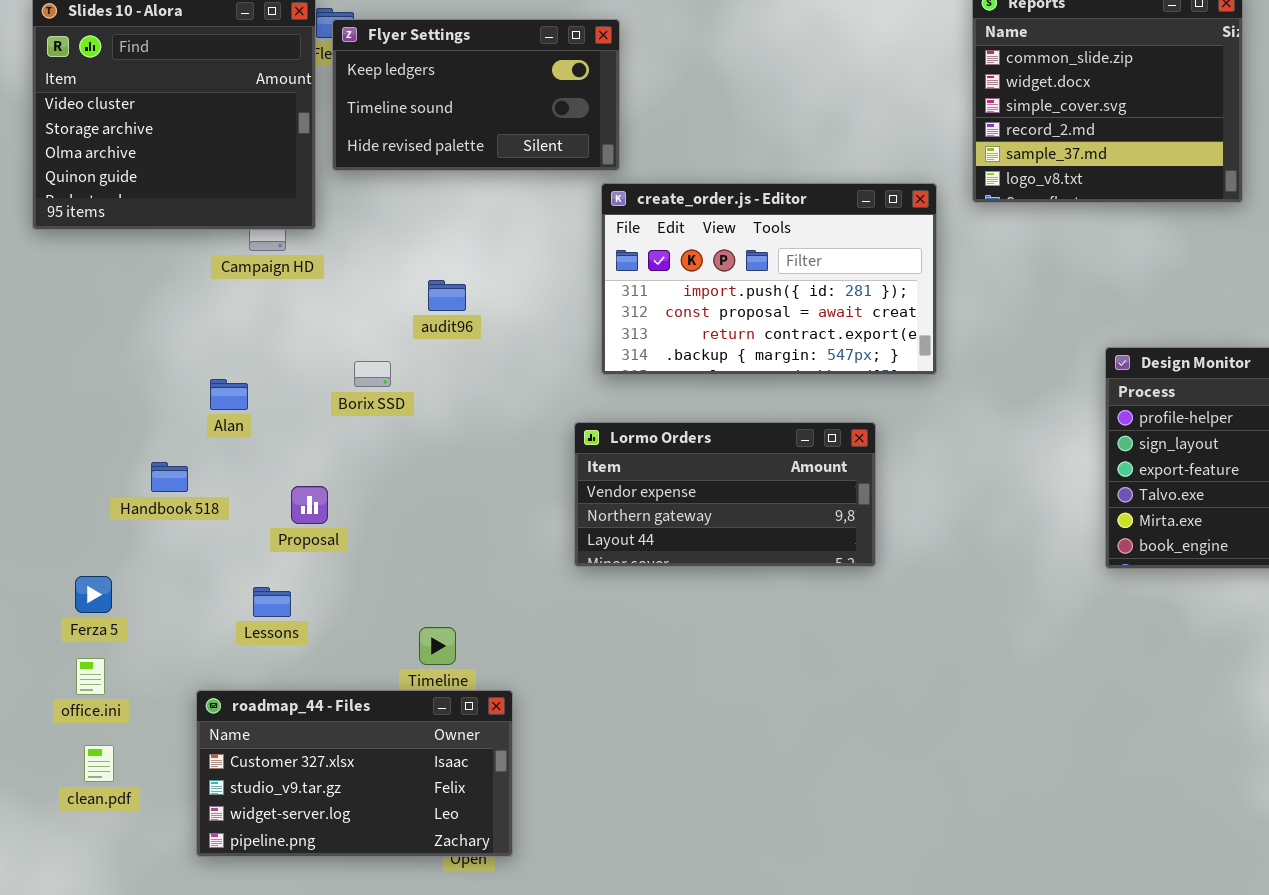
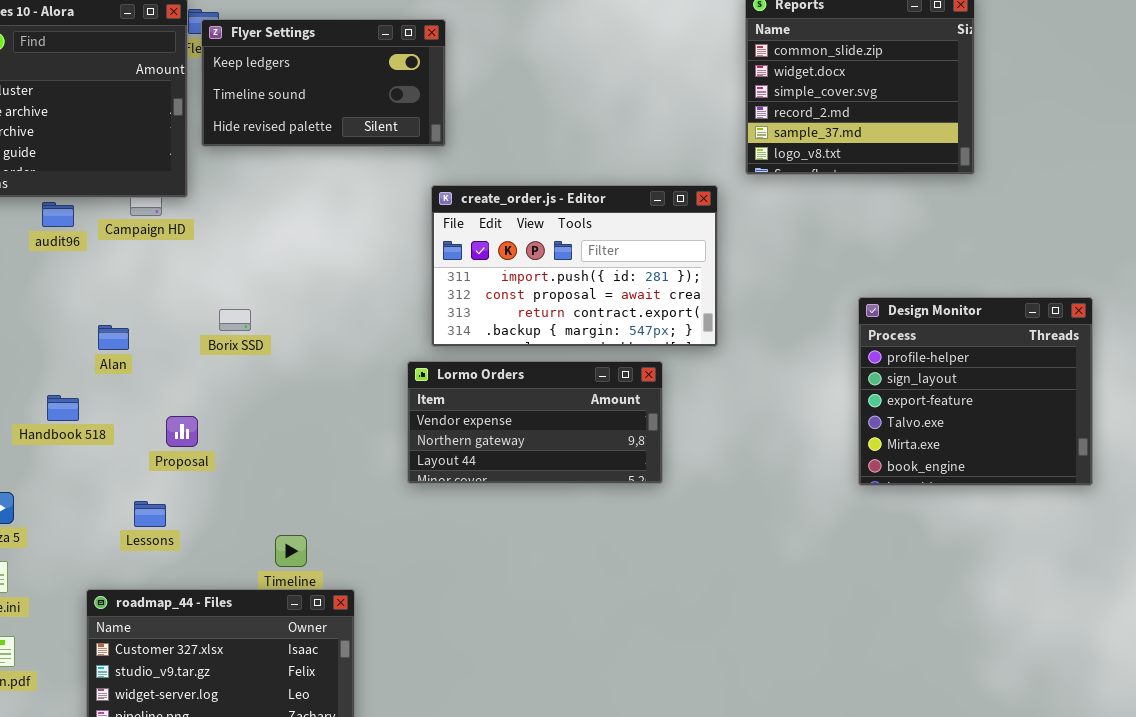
create_order.js - Editor: [601,183,937,375] -> [431,185,718,347], moved
audit96: [428,280,466,311] -> [42,202,74,227], moved

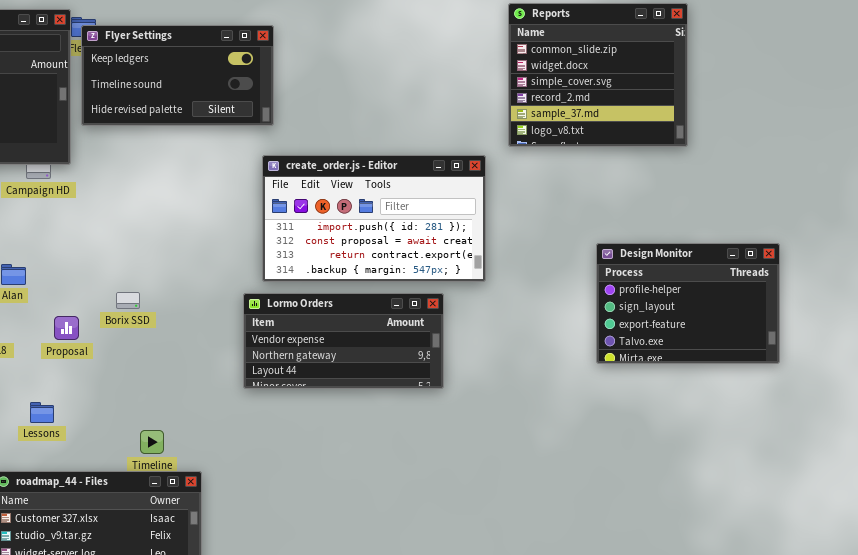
Design Monitor: [858,297,1093,486] -> [596,243,780,364], resized
Borix SSD: [219,309,251,331] -> [116,292,140,309], moved
Proposal: [166,416,198,447] -> [54,316,79,340], moved

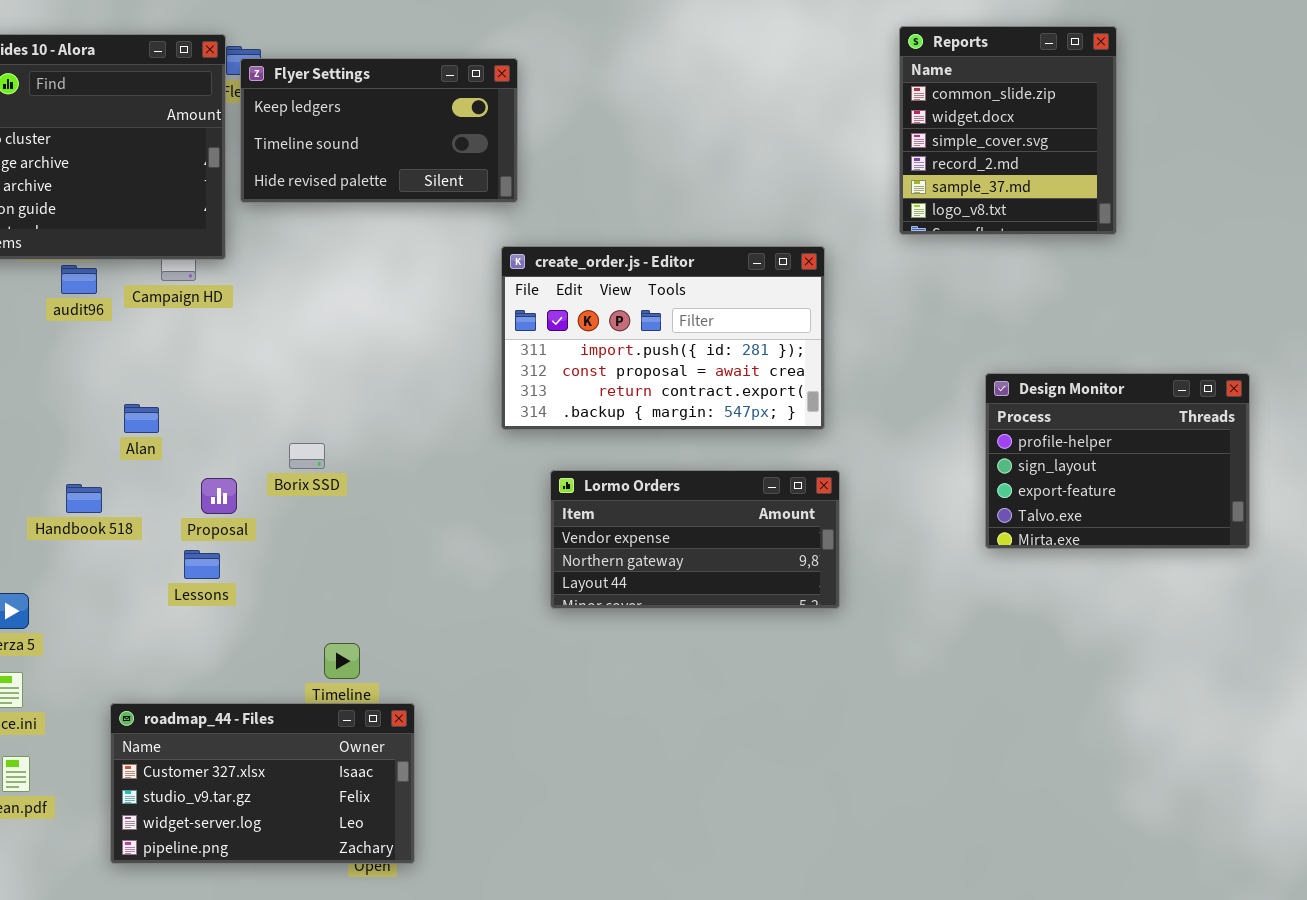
Reports: [508,3,688,147] -> [899,26,1117,235], resized
Lormo Orders: [243,293,444,389] -> [550,470,840,609], moved
Lessons: [30,402,54,423] -> [184,550,220,579], moved

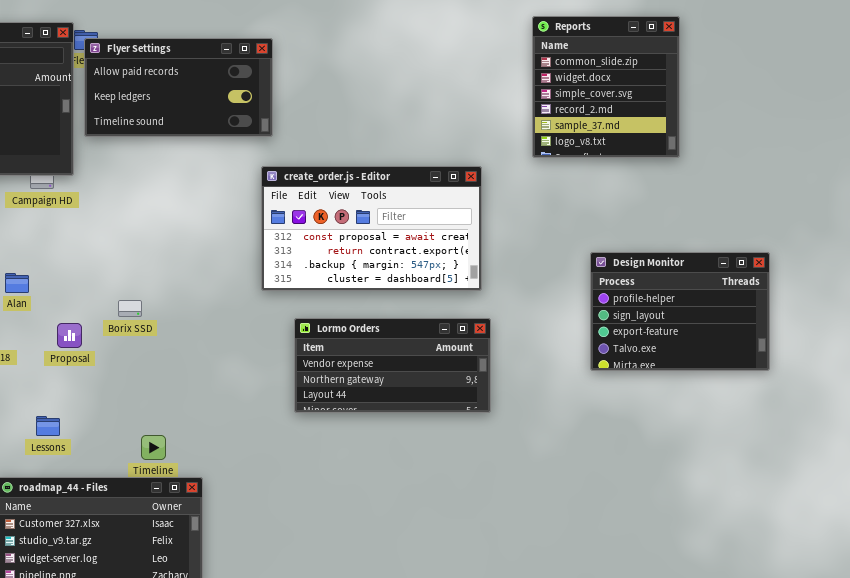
Flyer Settings: [240,58,518,203] -> [84,38,273,137], scrolled up 1 row
create_order.js - Editor: [501,246,825,430] -> [261,166,482,291], scrolled down 1 row
Lessons: [184,550,220,579] -> [36,416,60,436], moved

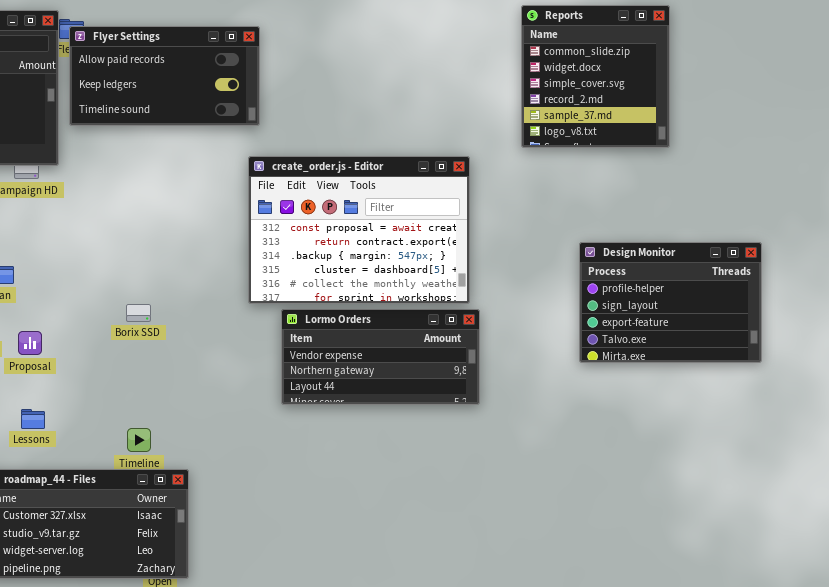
create_order.js - Editor: [261,166,482,291] -> [248,156,470,304], resized
Borix SSD: [118,300,142,317] -> [126,304,151,322], moved
Proposal: [57,323,82,348] -> [18,331,42,355], moved

